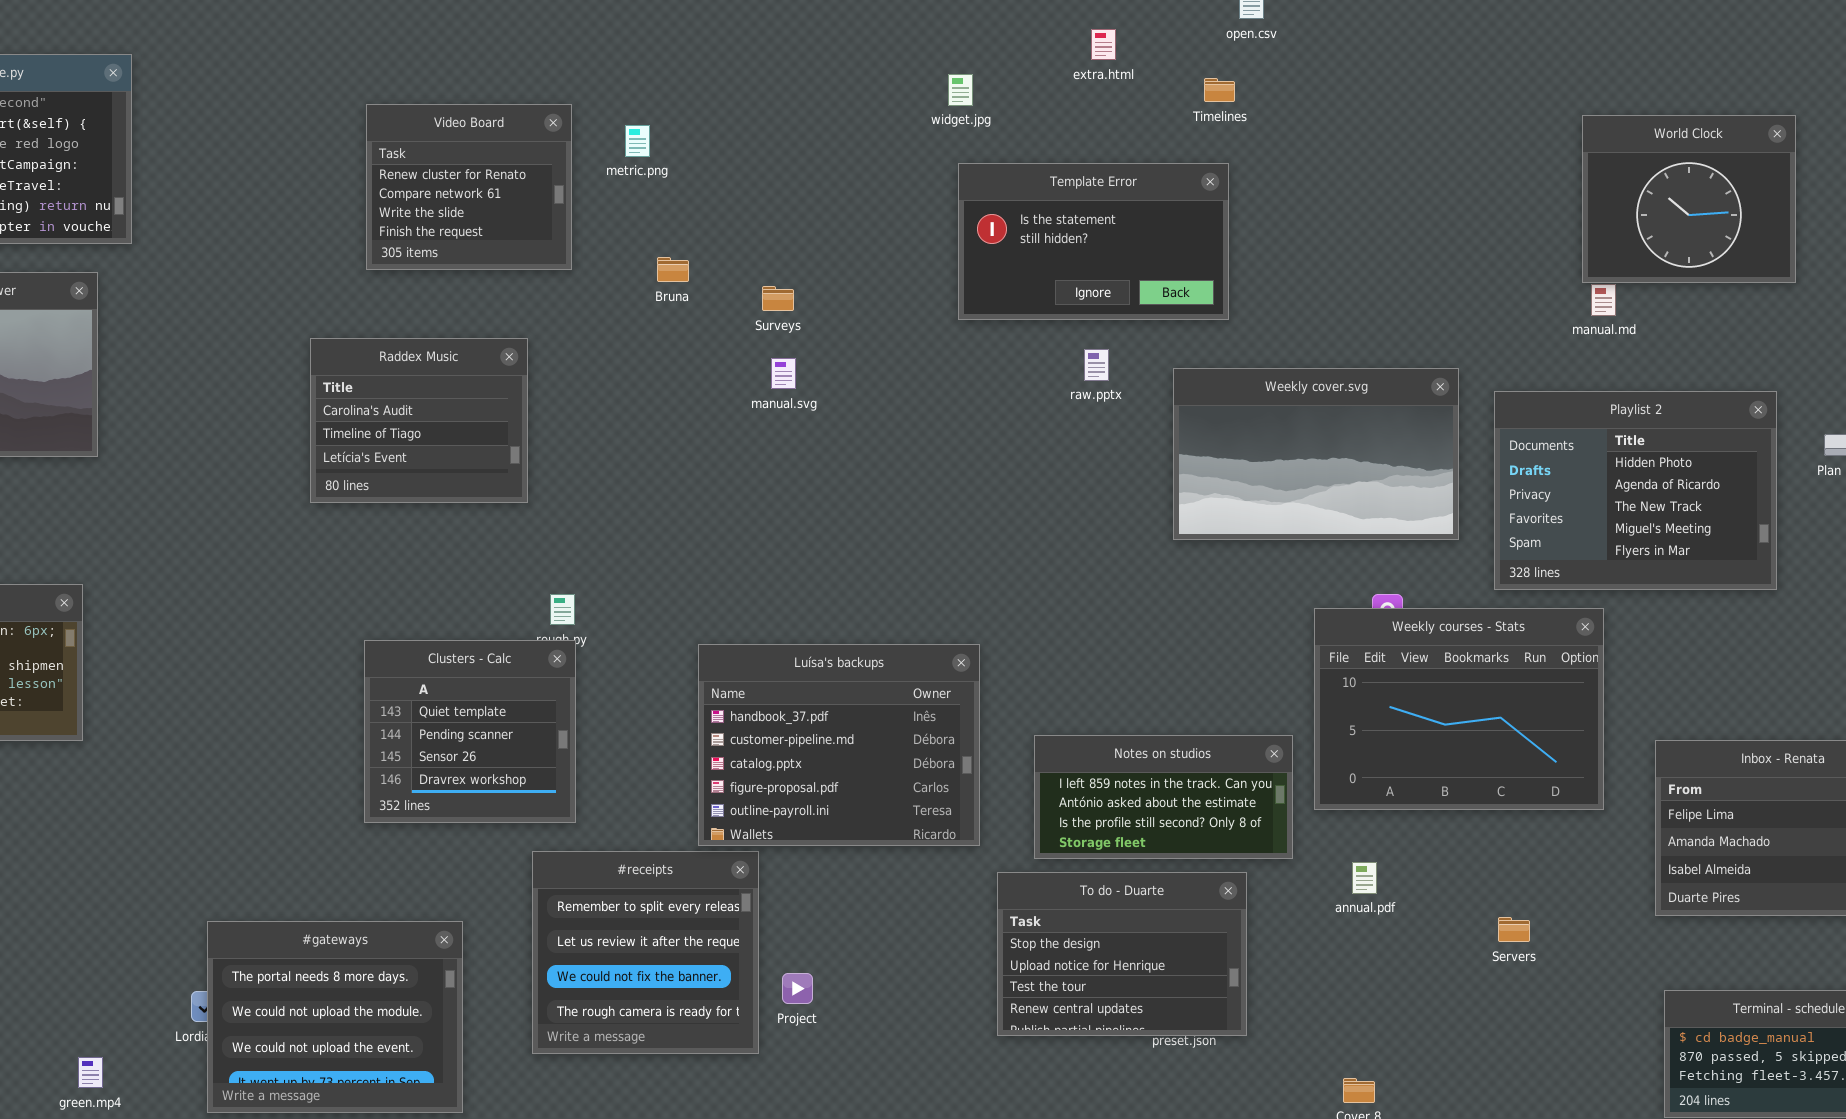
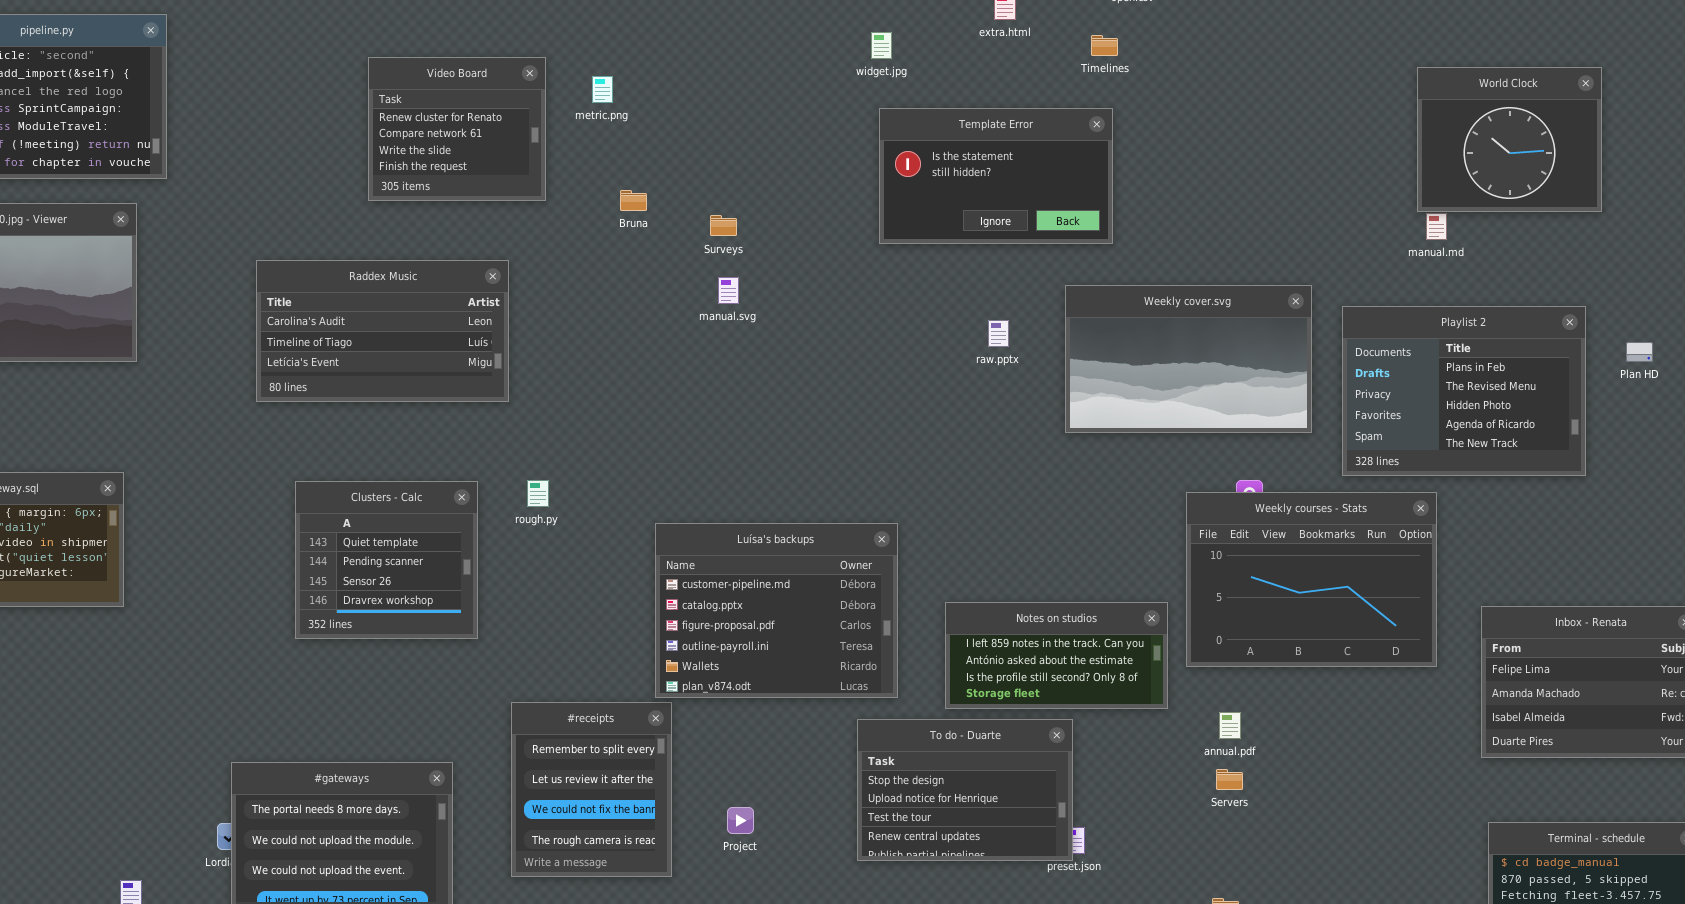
Raddex Music: [310,338,528,503] -> [256,260,509,402], resized
raw.pptx: [1084,349,1109,381] -> [988,320,1009,347], moved
Playlist 2: [1494,391,1777,590] -> [1342,306,1586,476], scrolled up 2 rows
Clusters - Calc: [364,640,576,823] -> [295,481,478,639], moved
Luísa's backups: [698,644,980,846] -> [655,523,898,698], scrolled down 1 row
#receipts: [532,851,759,1054] -> [511,702,672,877], resized
To do - Duarte: [997,872,1247,1036] -> [857,719,1073,861], moved
Servers: [1498,917,1530,942] -> [1216,769,1243,790], moved

